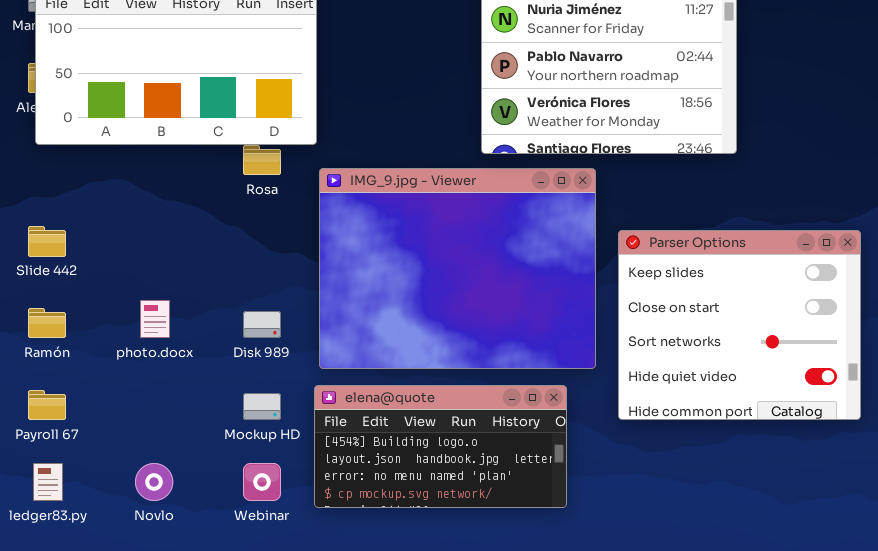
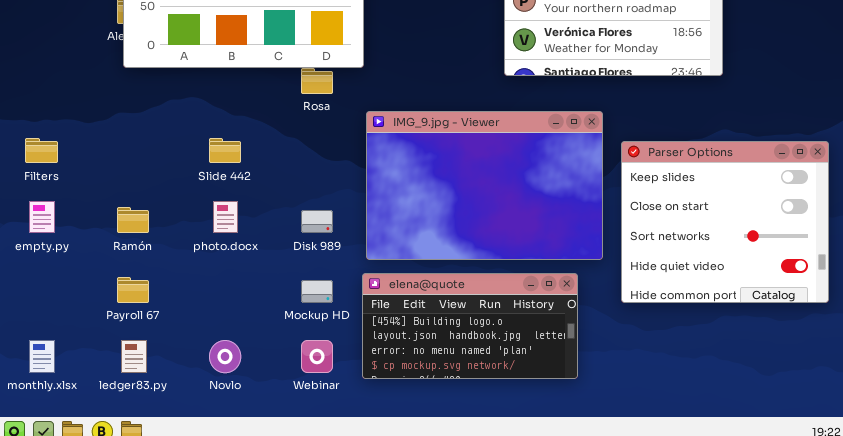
IMG_9.jpg - Viewer: [319,168,596,369] -> [366,111,603,260], resized
Slide 442: [28,226,66,257] -> [209,138,241,163], moved

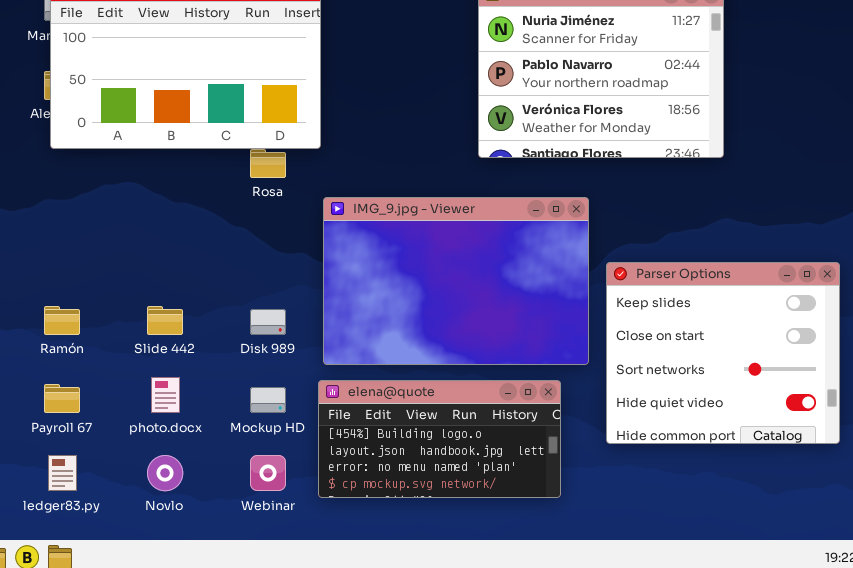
Slide 442: [209,138,241,163] -> [147,306,183,335], moved
Parser Options: [621,141,829,303] -> [606,262,840,444], moved
photo.docx: [213,201,238,233] -> [151,377,180,413], moved

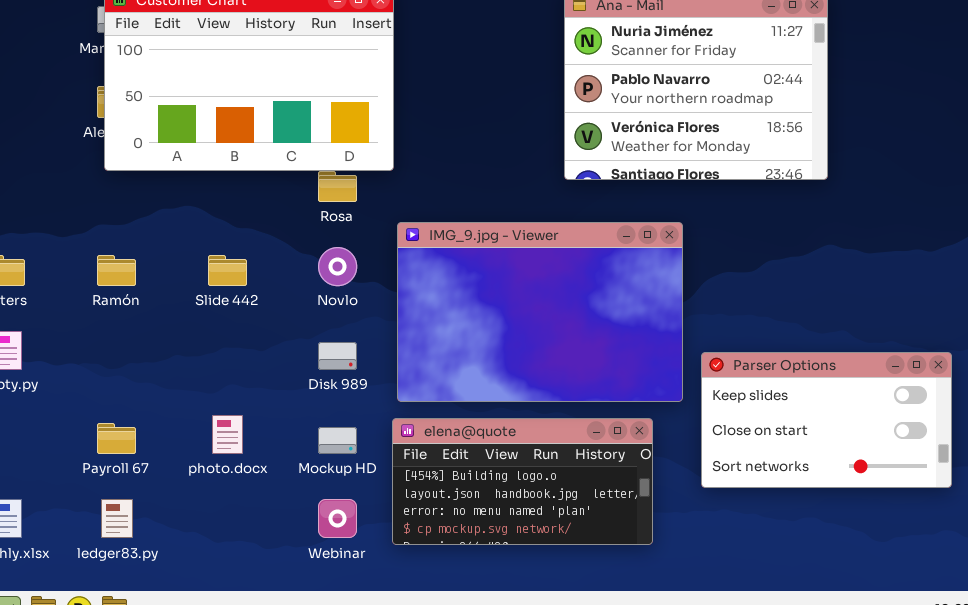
Parser Options: [606,262,840,444] -> [701,352,952,488], resized
Ramón: [44,306,80,335] -> [97,255,136,286], moved
Slide 442: [147,306,183,335] -> [208,255,247,286], moved
Novlo: [147,455,183,491] -> [318,247,357,286], moved

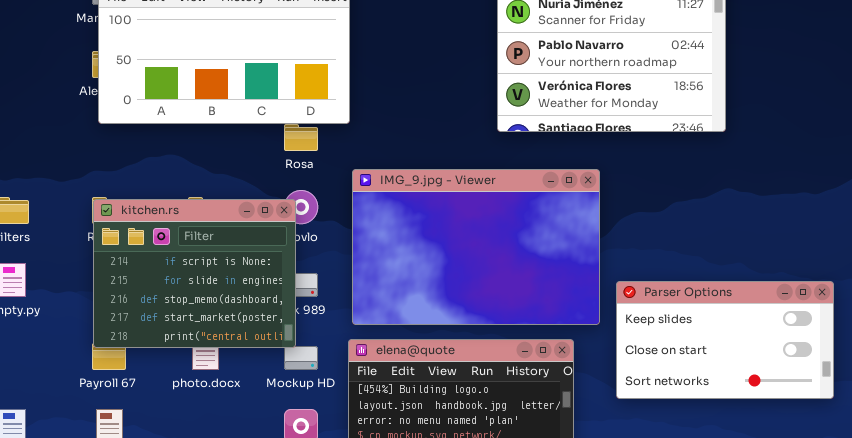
kitchen.rs: none -> [93,199,296,348], opened

